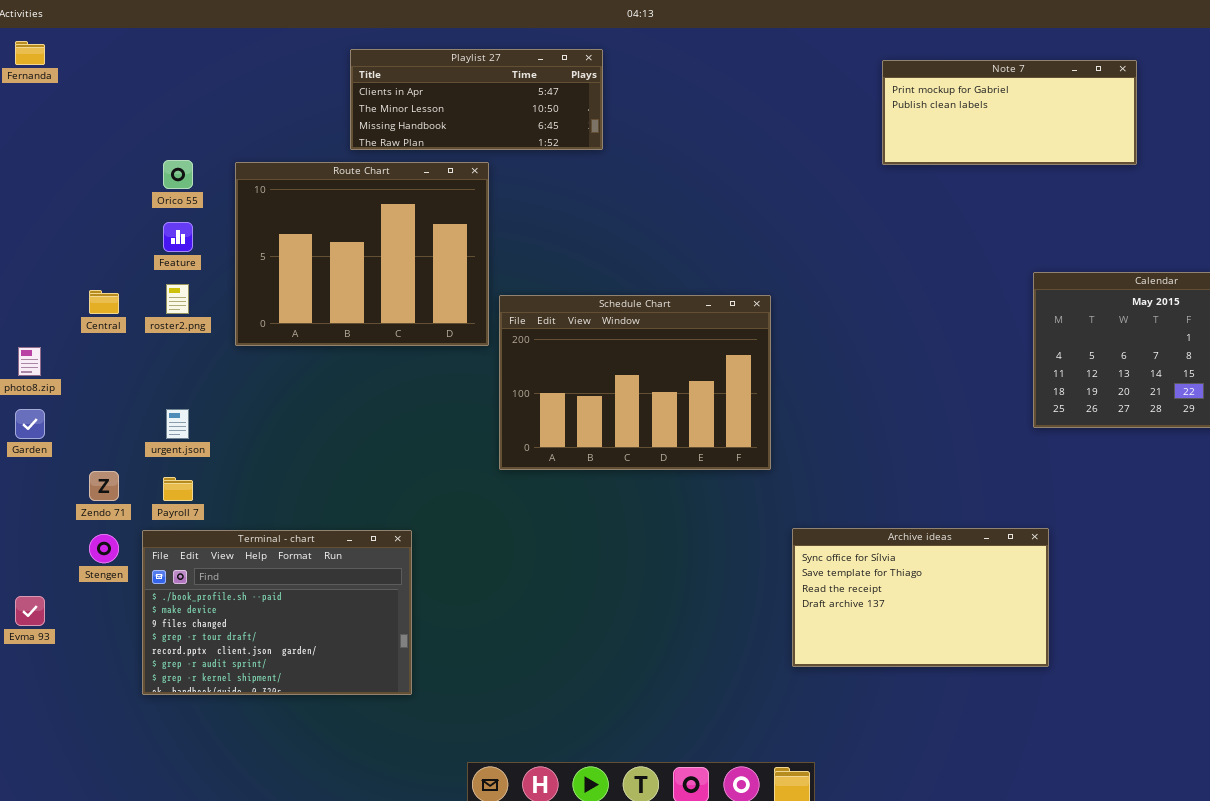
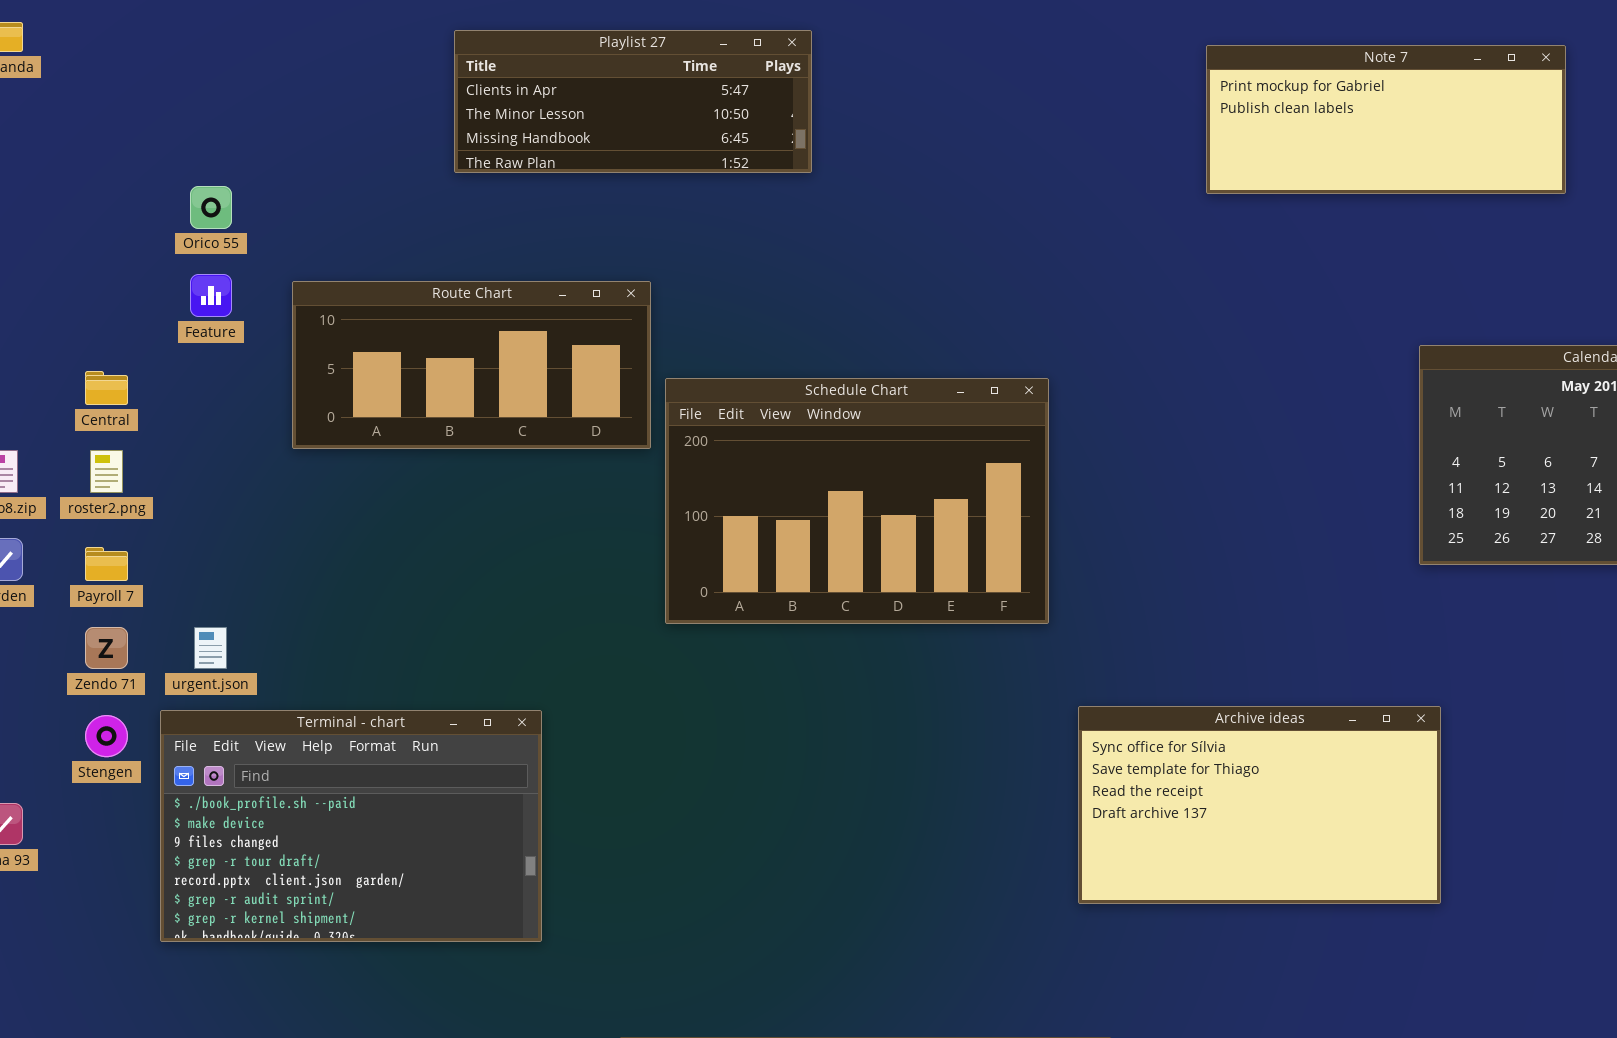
Route Chart: [235,162,489,346] -> [292,281,651,449], resized
roster2.png: [166,284,189,314] -> [90,450,123,493], moved
urgent.json: [166,409,189,439] -> [194,627,227,669], moved
Payroll 7: [163,477,193,501] -> [85,547,128,581], moved

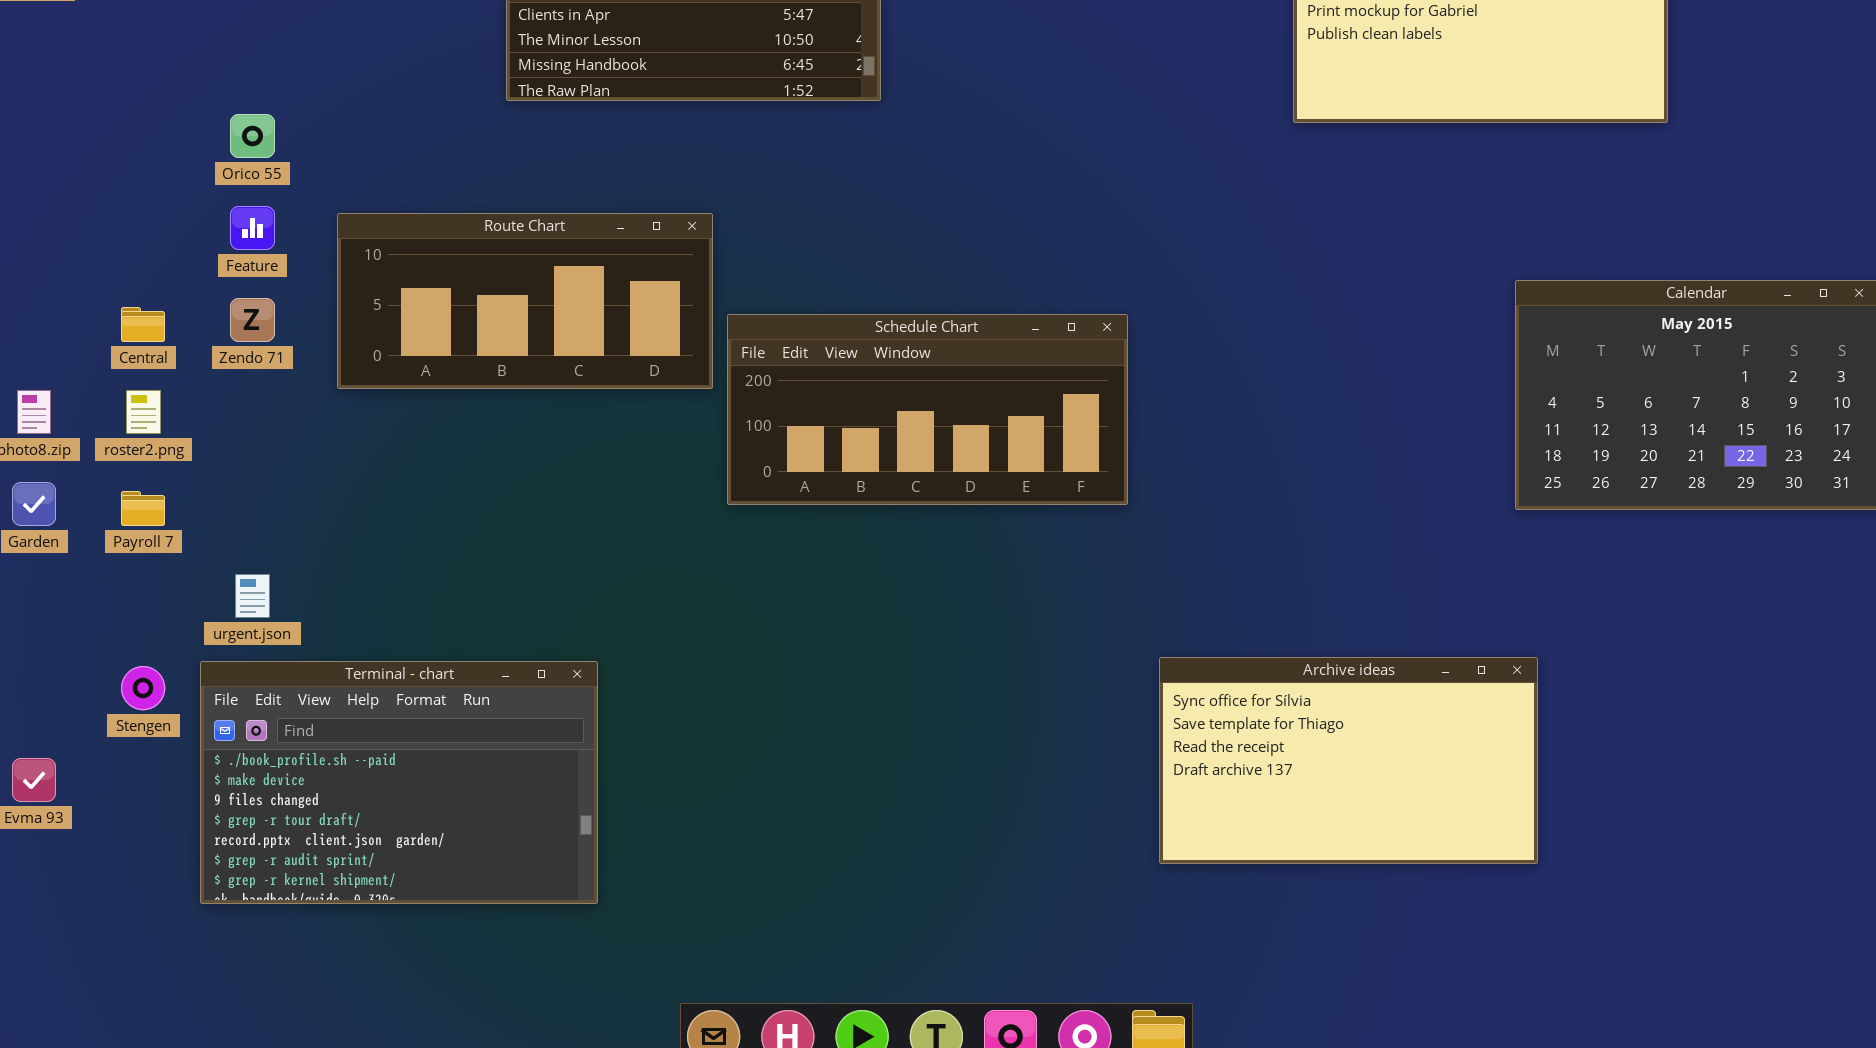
Schedule Chart: [665,378,1049,624] -> [727,314,1128,505], resized
Zendo 71: [85,627,128,669] -> [230,298,275,342], moved

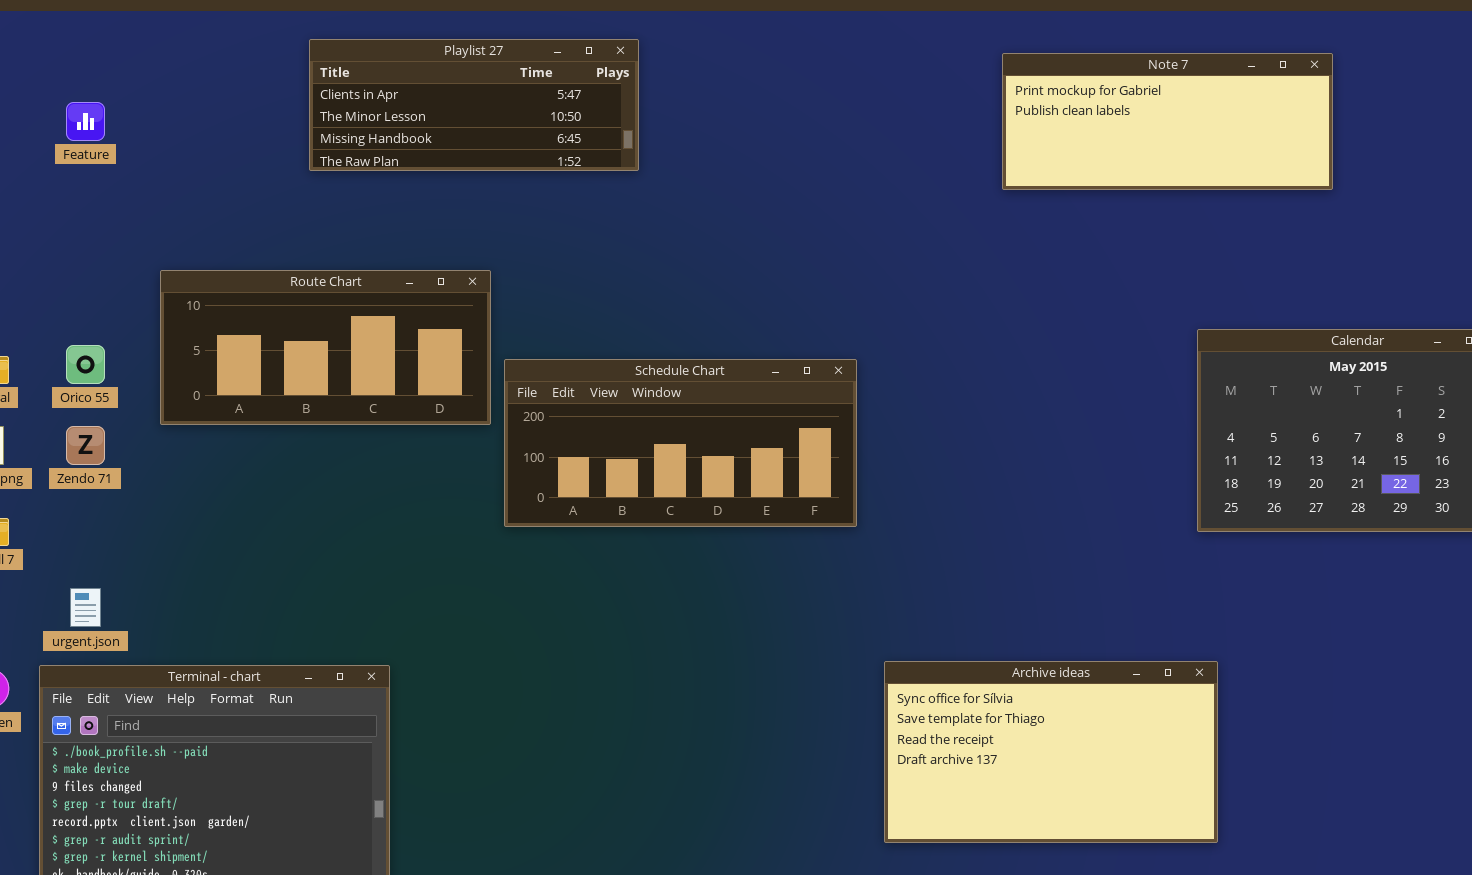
Orico 55: [230,114,275,158] -> [66,345,105,384], moved
Feature: [230,206,275,250] -> [66,102,105,141], moved
Zendo 71: [230,298,275,342] -> [66,426,105,465], moved

